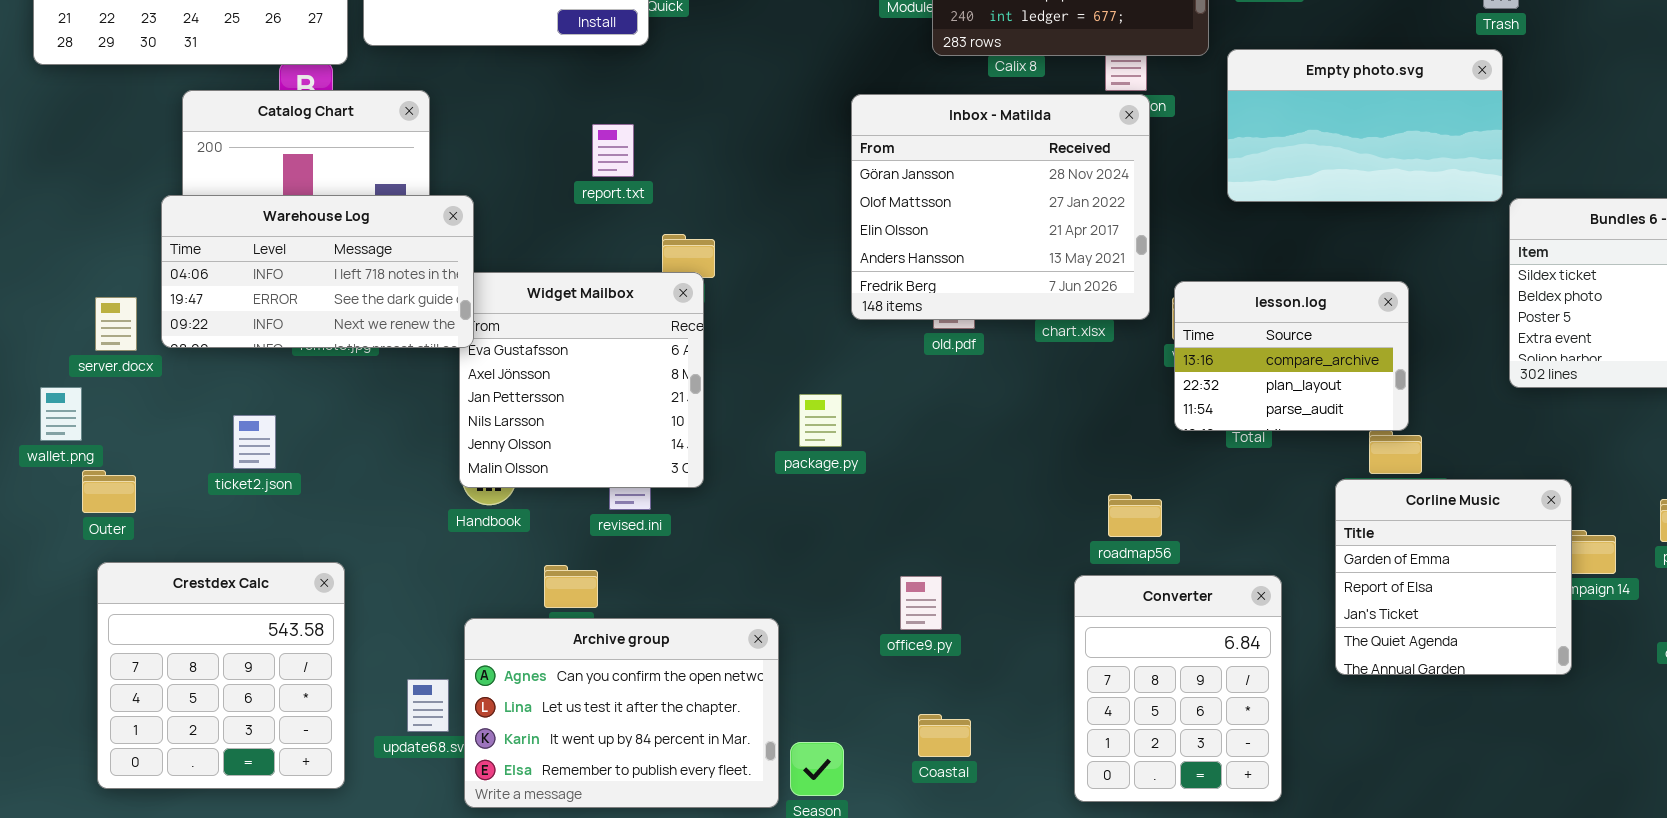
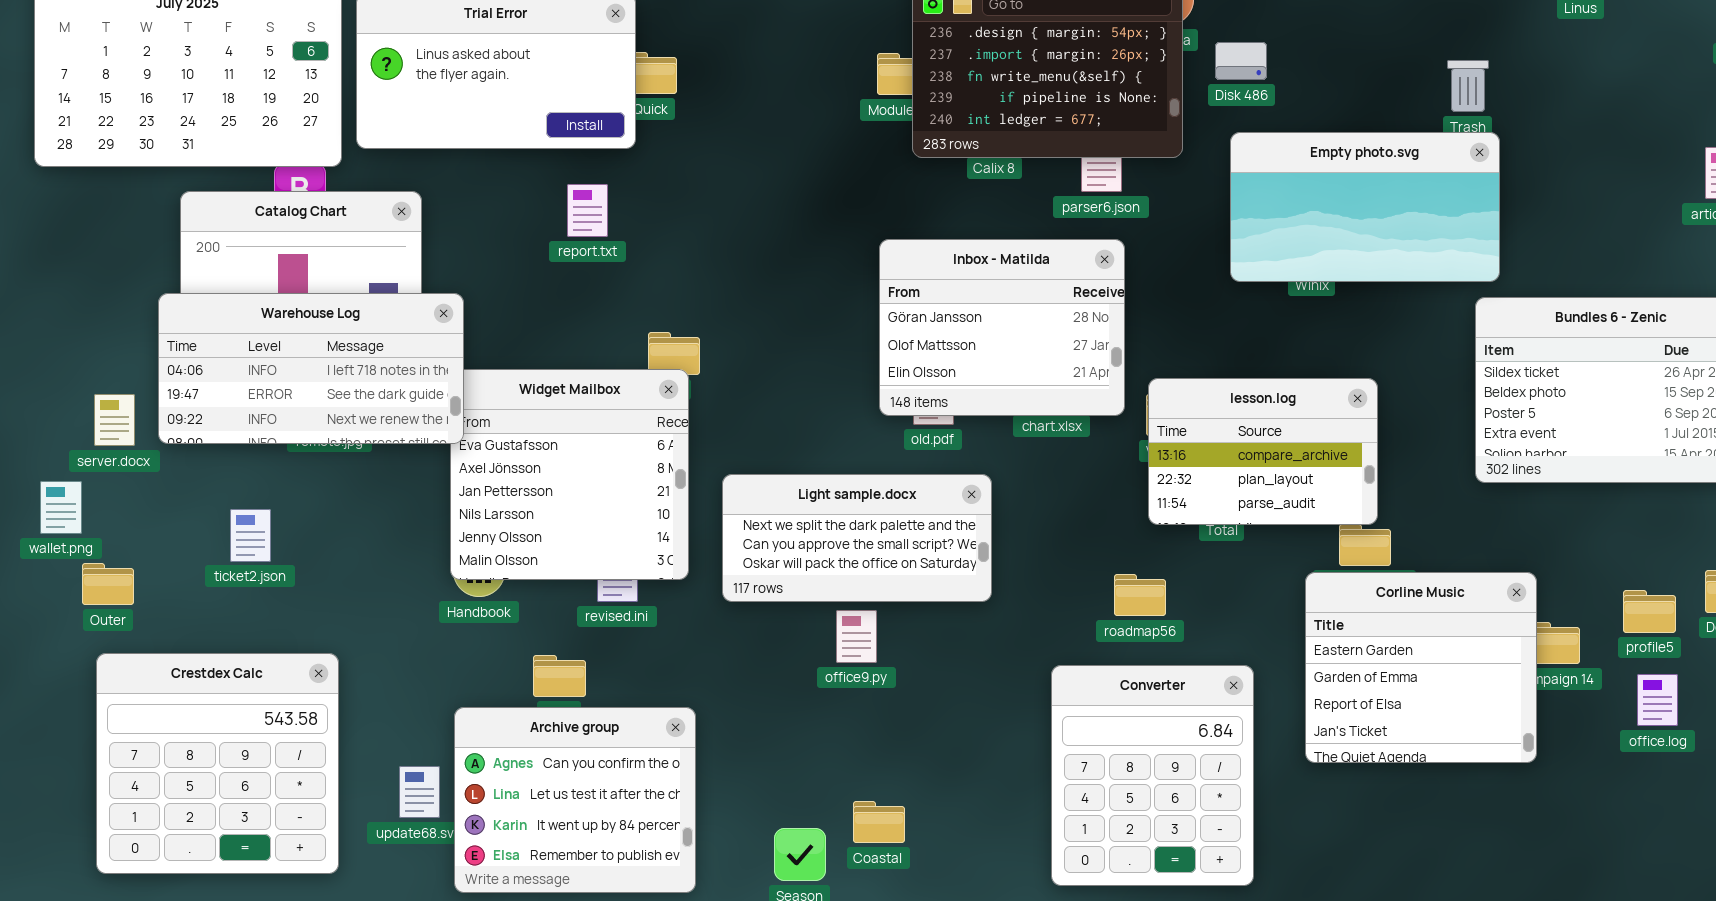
Empty photo.svg: [1227,49,1503,202] -> [1230,132,1500,282], moved
Inbox - Matilda: [851,94,1150,320] -> [879,239,1125,416], resized
report.txt: [592,124,634,177] -> [567,184,608,237], moved
Light sample.docx: none -> [722,474,992,602], opened
Corline Music: [1335,479,1572,675] -> [1305,572,1537,763], scrolled up 1 row
roadmap56: [1108,494,1162,537] -> [1114,574,1166,616], moved
office9.py: [900,576,942,630] -> [836,610,877,663], moved
Archive group: [464,618,779,808] -> [454,707,696,893], resized
Coastal: [918,714,971,757] -> [853,801,905,843], moved

